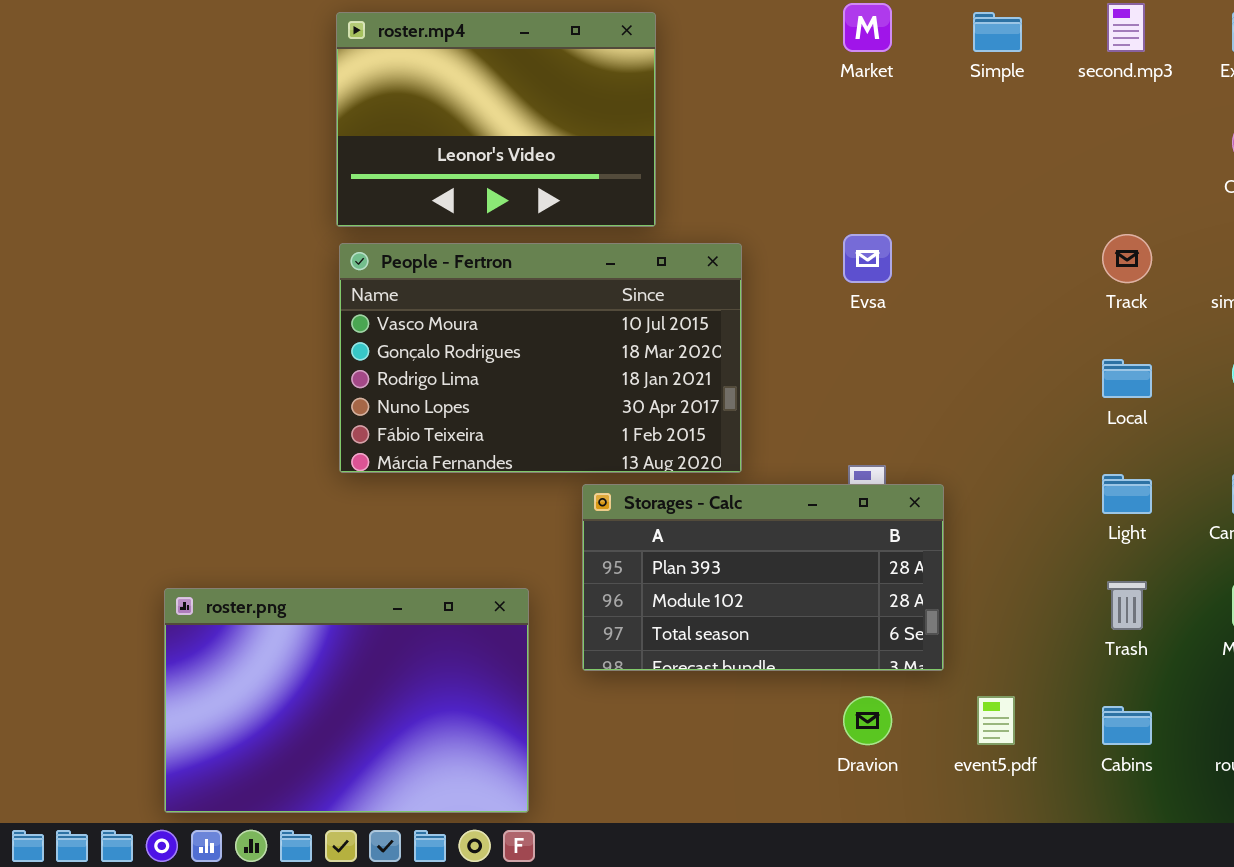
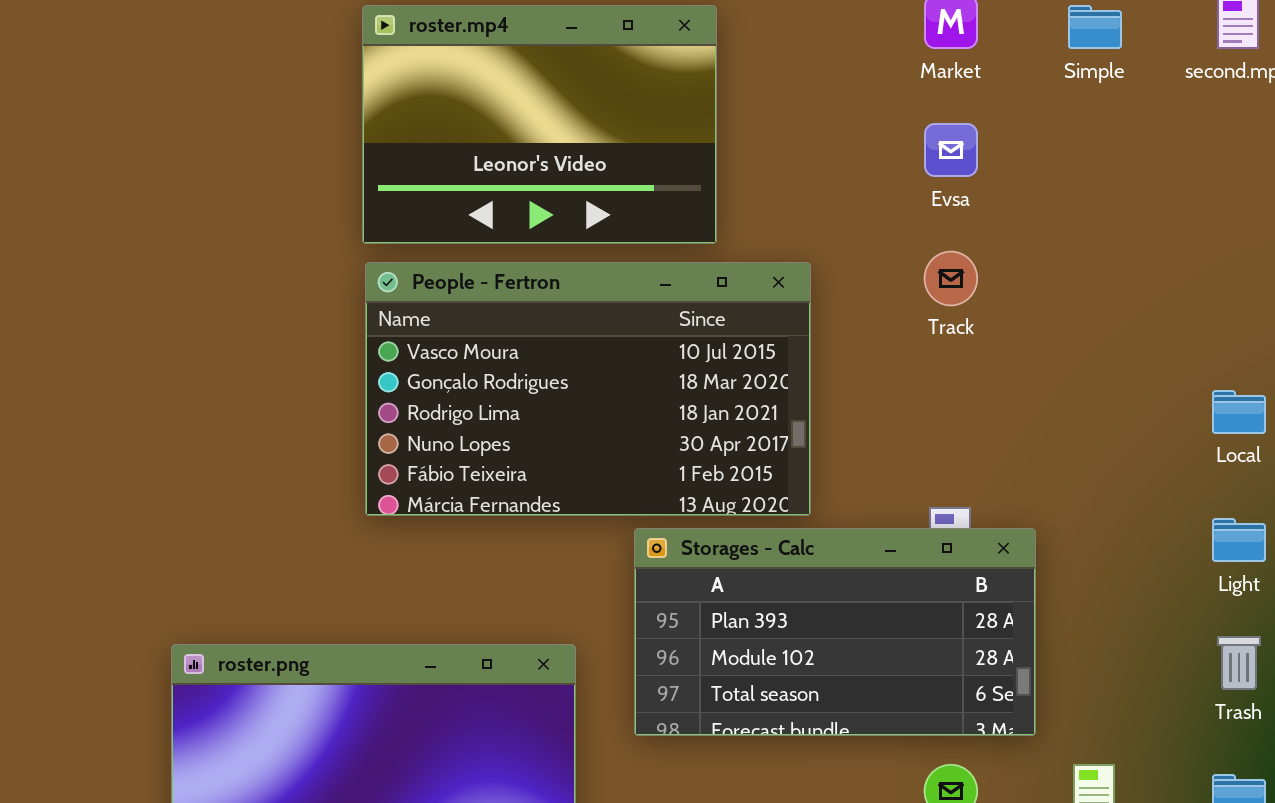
Evsa: [843,234,892,283] -> [924,123,978,177], moved
Track: [1102,234,1152,283] -> [924,251,978,306], moved

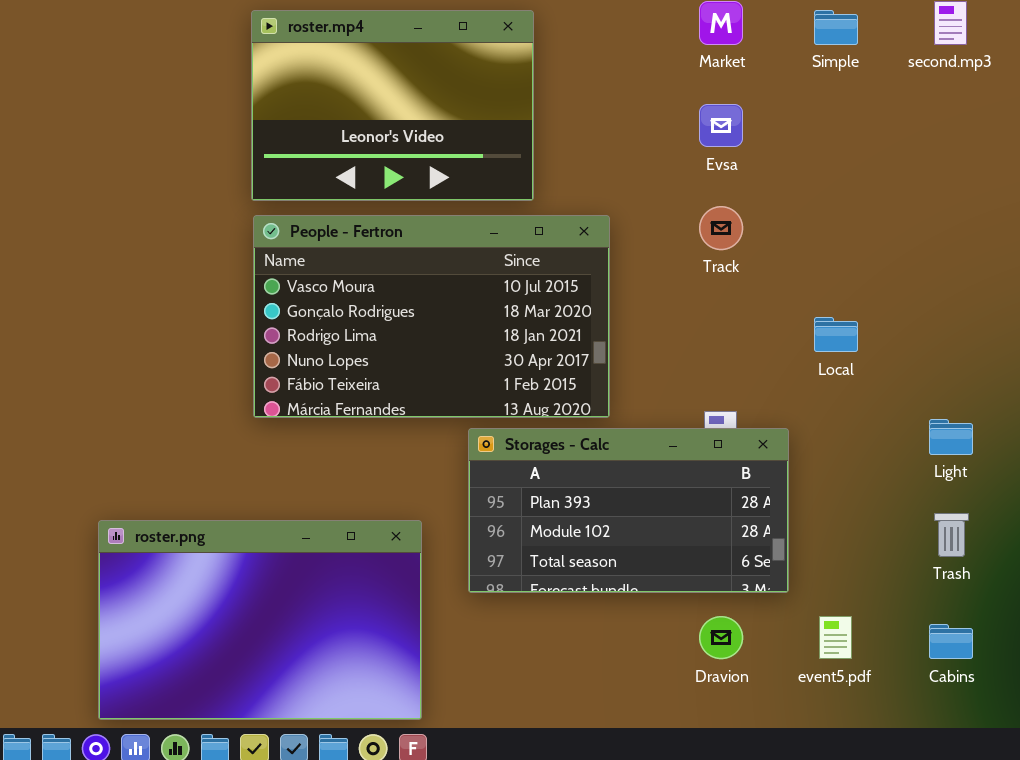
Local: [1212,390,1266,434] -> [814,317,858,352], moved

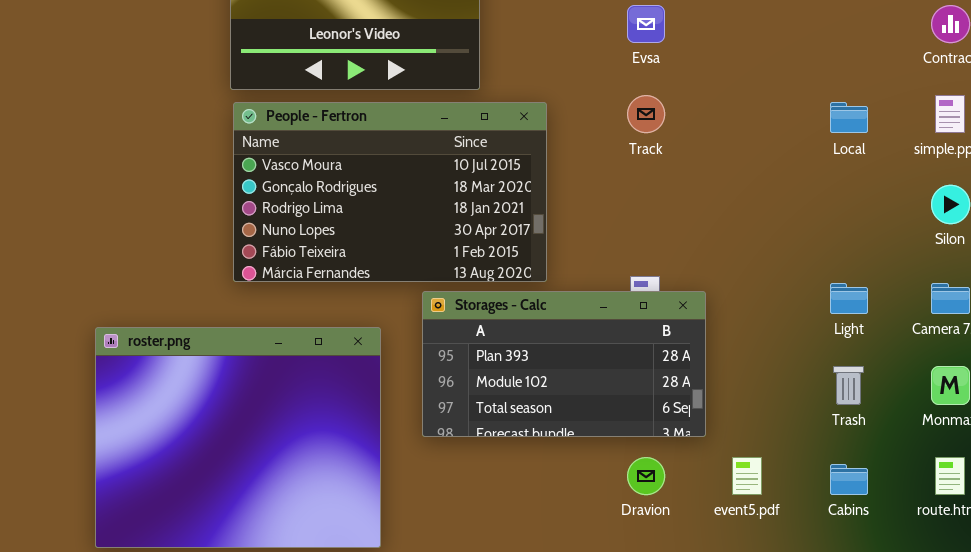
Local: [814,317,858,352] -> [830,102,868,133], moved
roster.png: [98,520,422,720] -> [95,327,381,548], resized

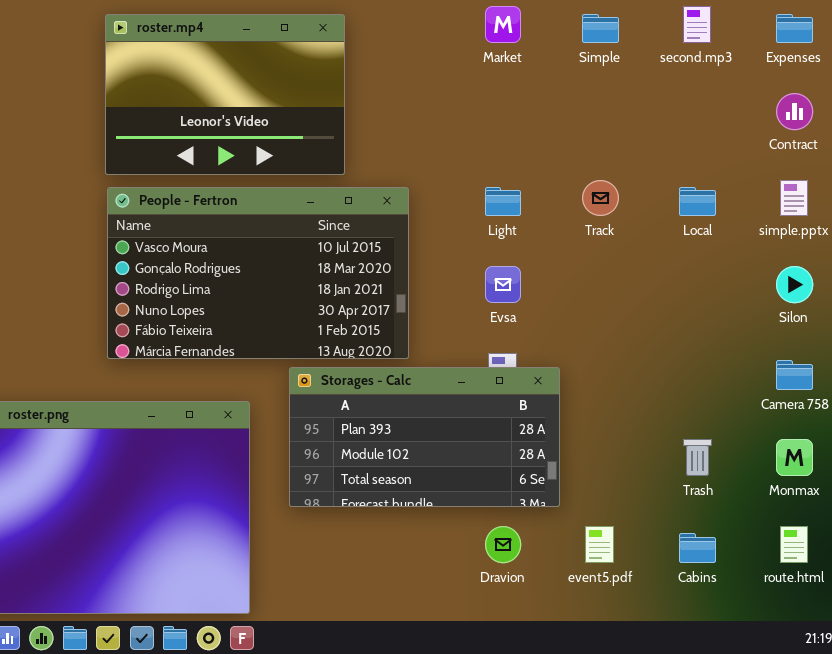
Evsa: [627,5,665,43] -> [485,266,521,303], moved
Track: [627,95,665,133] -> [582,180,619,216], moved
Light: [830,283,868,314] -> [485,187,521,216], moved

